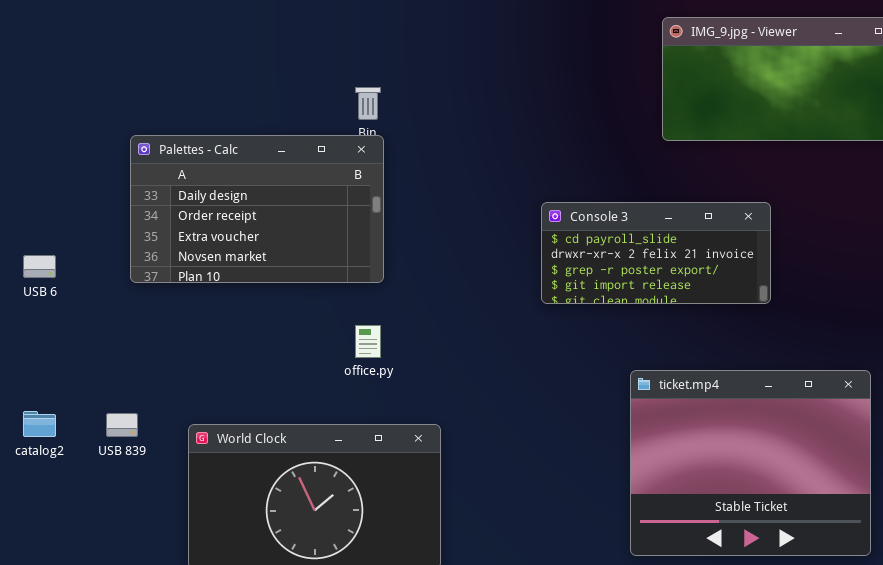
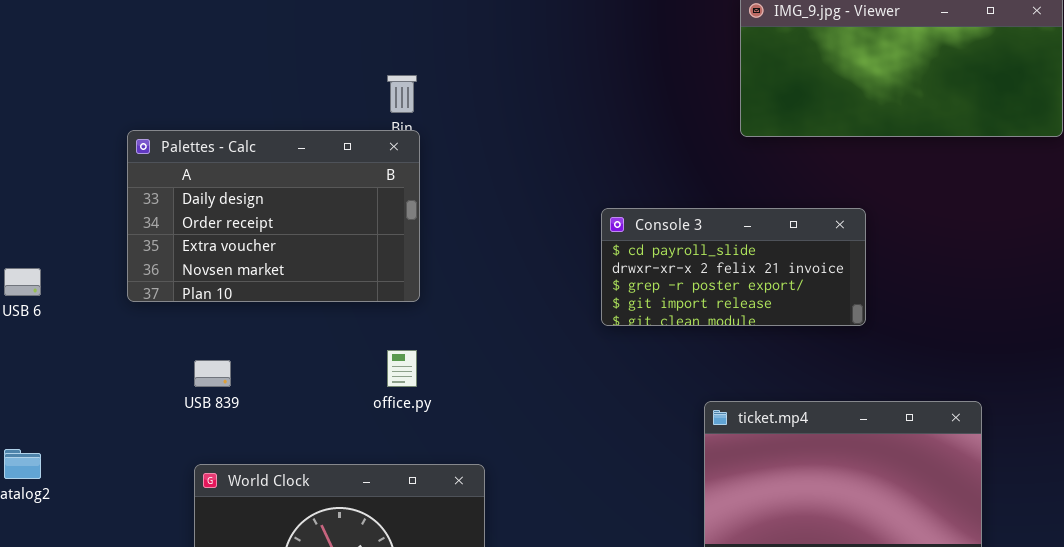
USB 839: [106,413,138,437] -> [194,360,231,387], moved

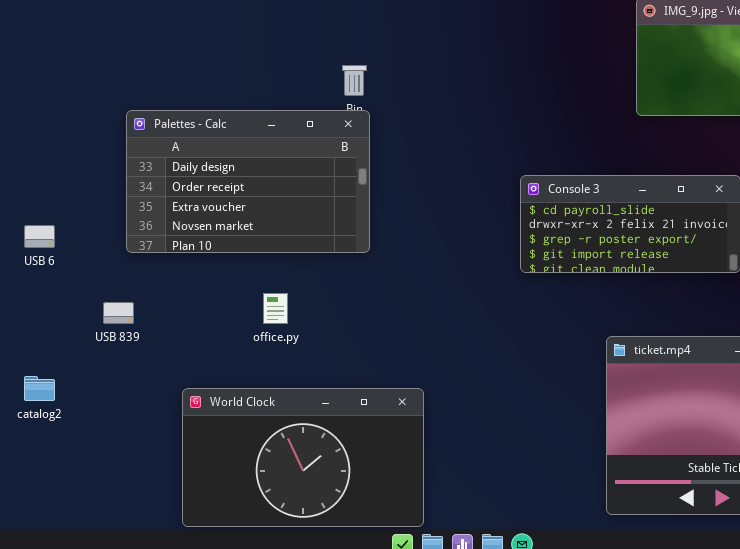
office.py: [387,350,417,387] -> [263,293,288,324], moved
USB 839: [194,360,231,387] -> [103,302,134,324], moved

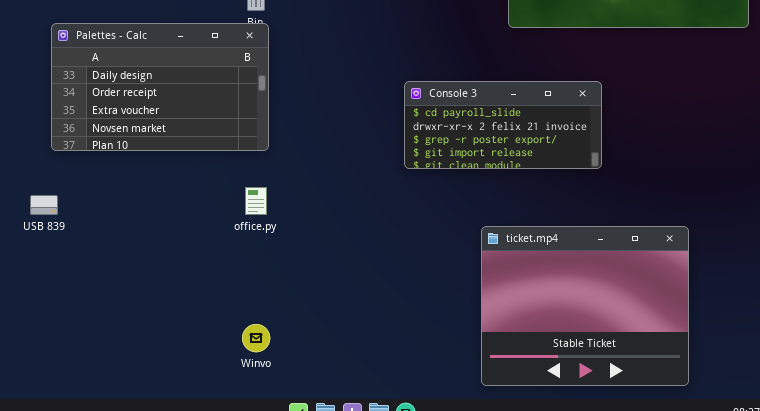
office.py: [263,293,288,324] -> [245,187,267,215], moved
World Clock: [182,388,424,527] -> none, closed

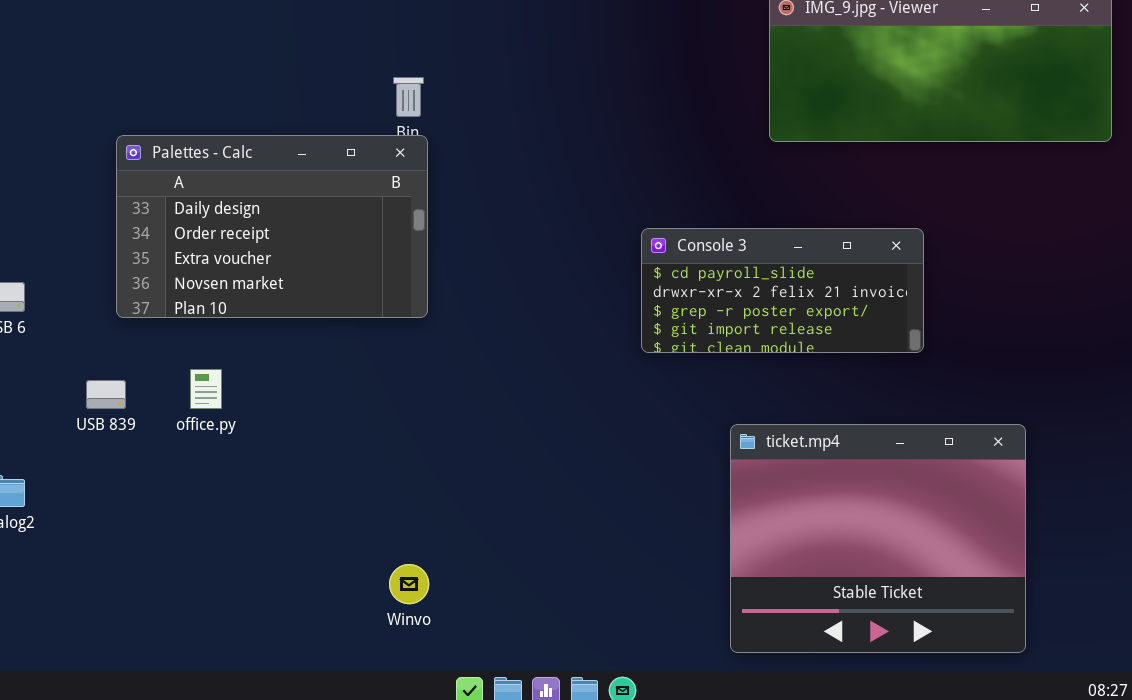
Console 3: [404,81,602,169] -> [641,228,924,353], moved
office.py: [245,187,267,215] -> [190,369,222,409], moved

